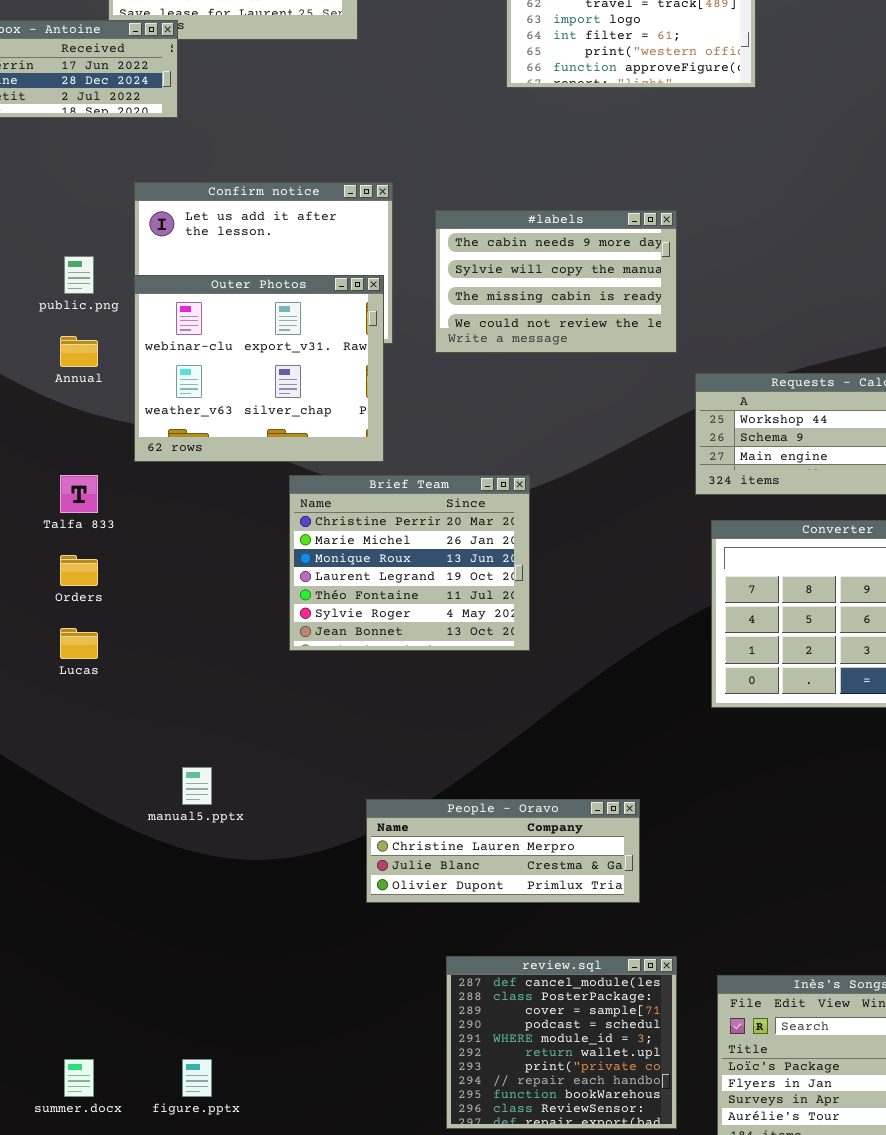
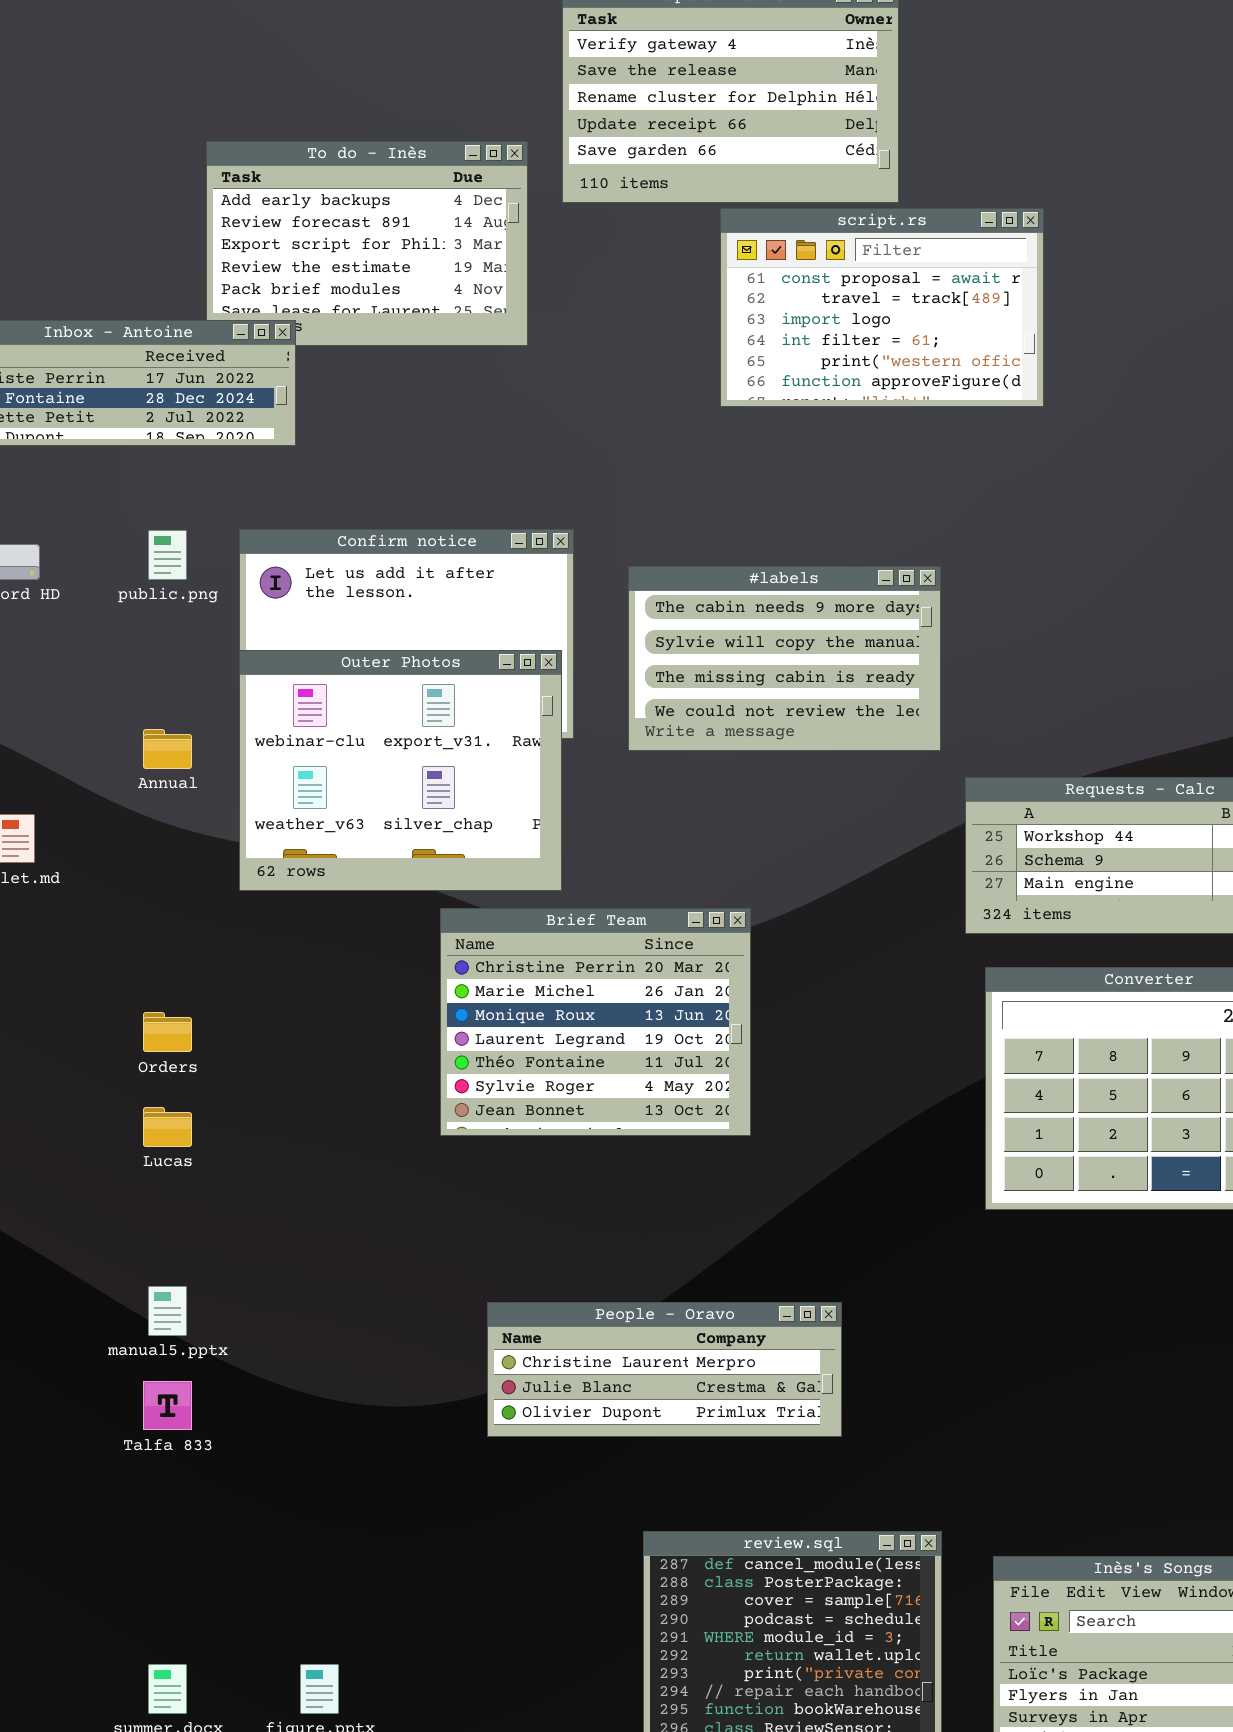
public.png: [64,256,94,294] -> [148,530,187,580], moved
Talfa 833: [60,475,98,513] -> [143,1381,192,1430], moved
manual5.pptx: [182,767,212,805] -> [148,1286,187,1336], moved
People - Oravo: [366,799,640,903] -> [487,1302,842,1437], moved

